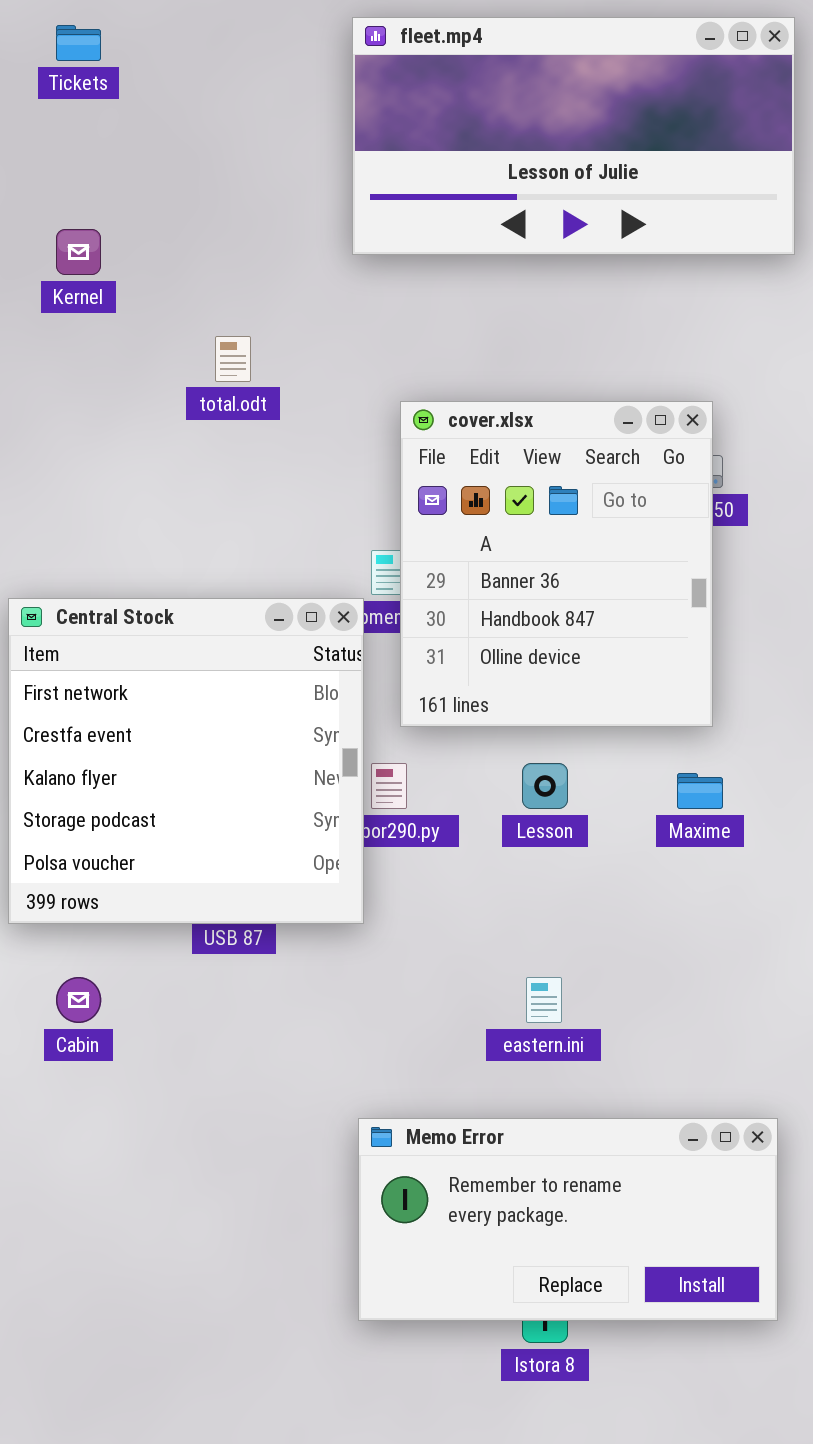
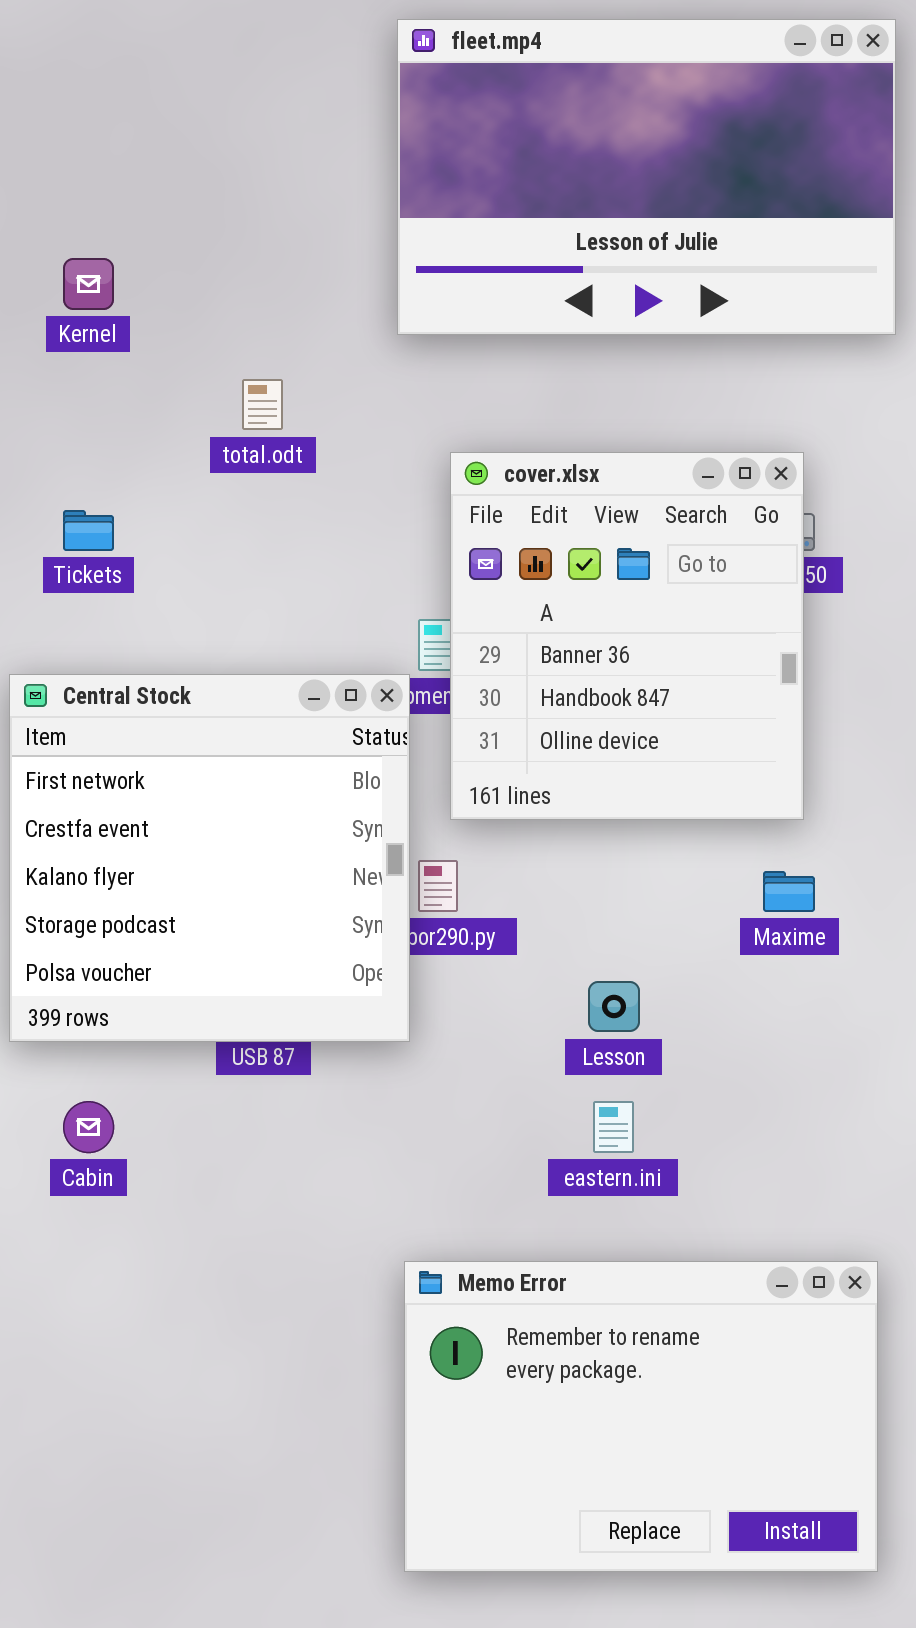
fleet.mp4: [352,17,795,255] -> [397,19,896,335], resized
Tickets: [56,25,101,61] -> [63,510,114,551], moved
Lesson: [522,763,568,809] -> [588,981,640,1032], moved
Memo Error: [358,1118,778,1321] -> [404,1261,878,1572], resized

